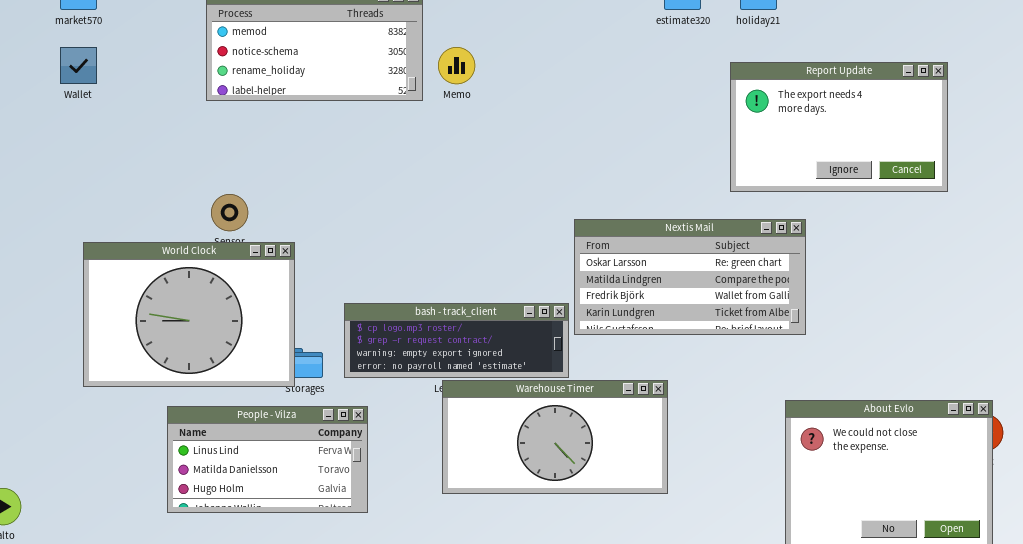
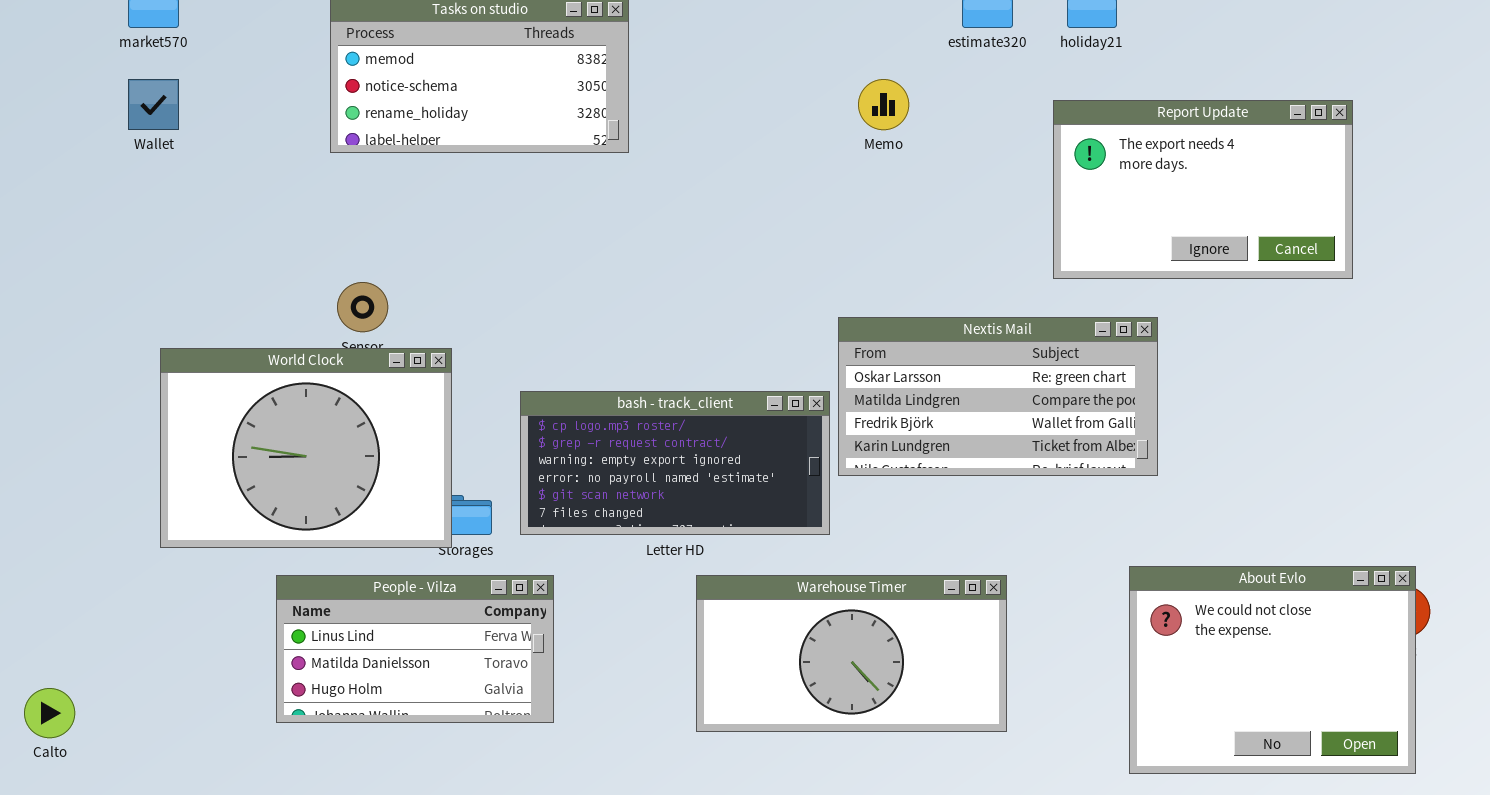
Memo: [438,47,475,84] -> [858,79,909,130], moved
bash - track_client: [344,303,569,378] -> [520,391,830,535], resized
Warehouse Timer: [442,380,668,494] -> [696,575,1007,732], moved

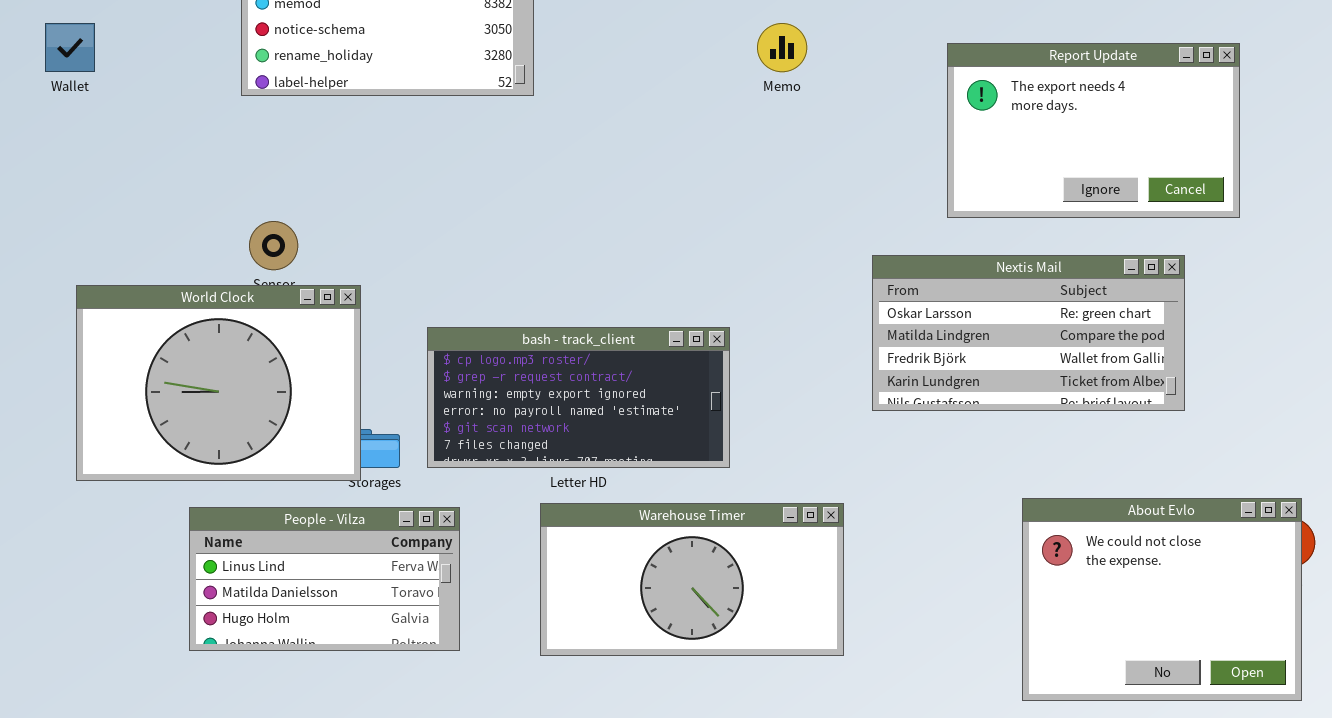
Nextis Mail: [838,317,1158,476] -> [872,255,1185,411], moved
Warehouse Timer: [696,575,1007,732] -> [540,503,844,656], moved

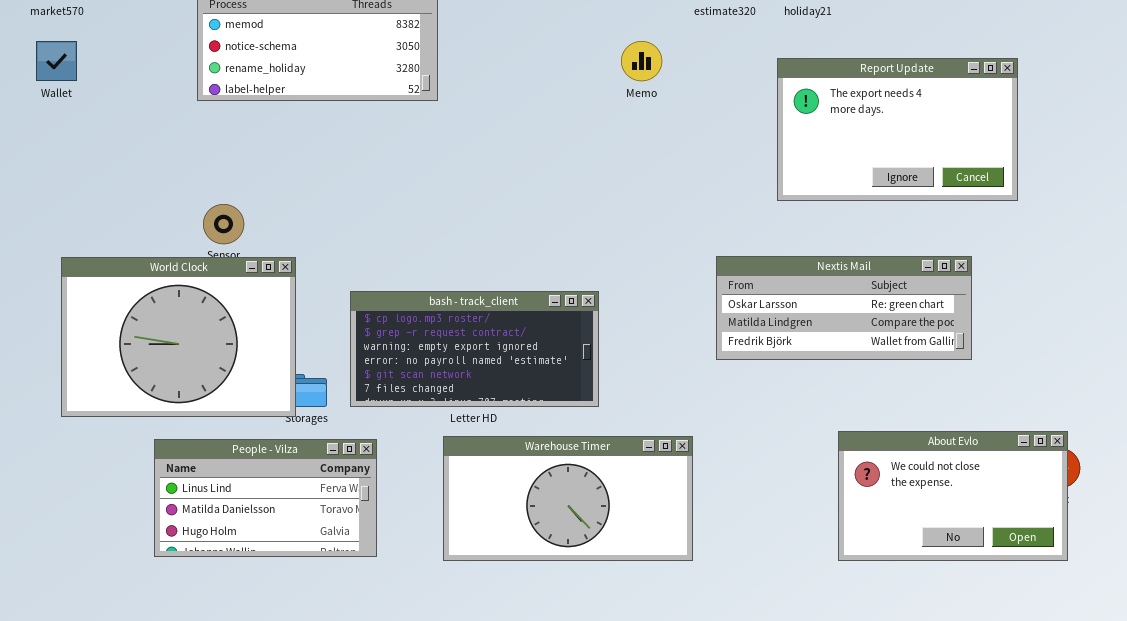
Nextis Mail: [872,255,1185,411] -> [716,256,972,360], resized
About Evlo: [1022,498,1302,701] -> [838,431,1068,561], resized

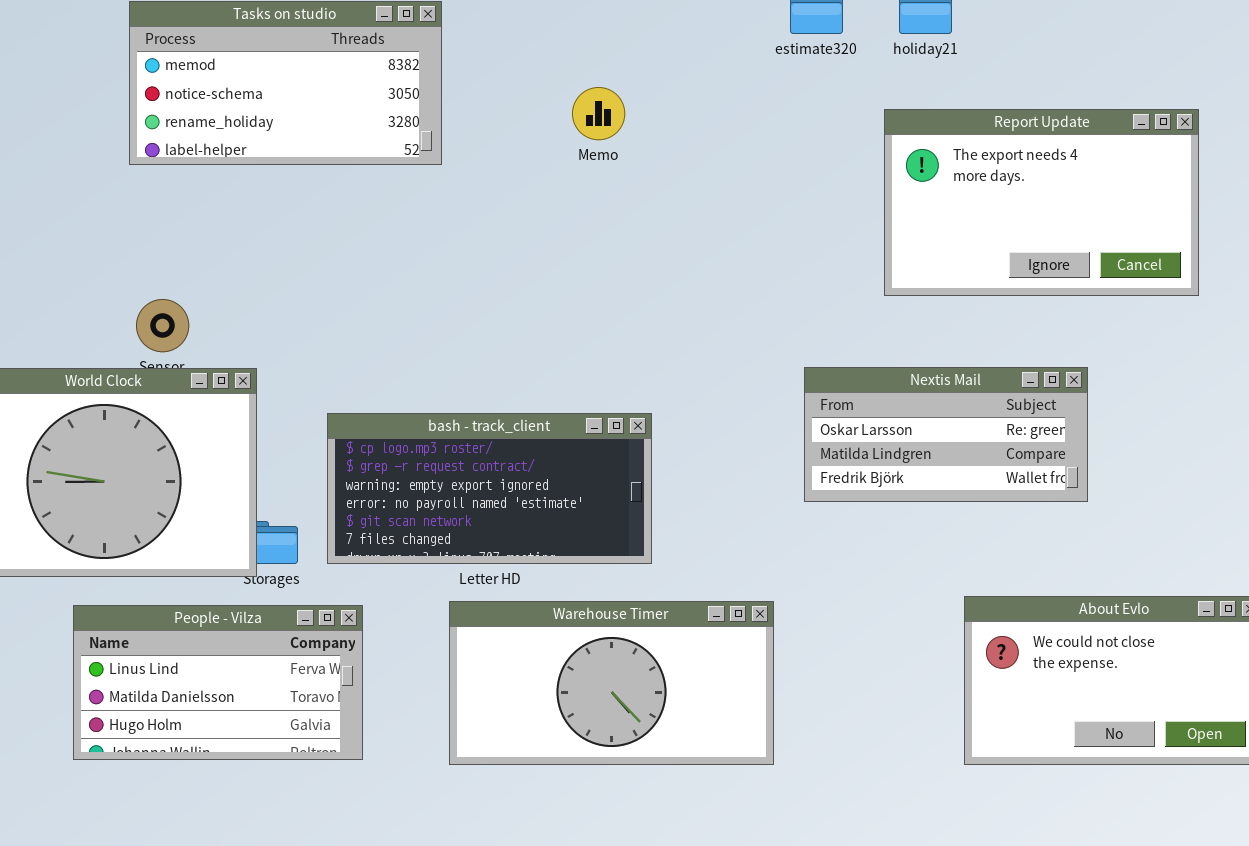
Memo: [621,41,662,81] -> [572,87,625,140], moved
Nextis Mail: [716,256,972,360] -> [804,367,1088,502], resized

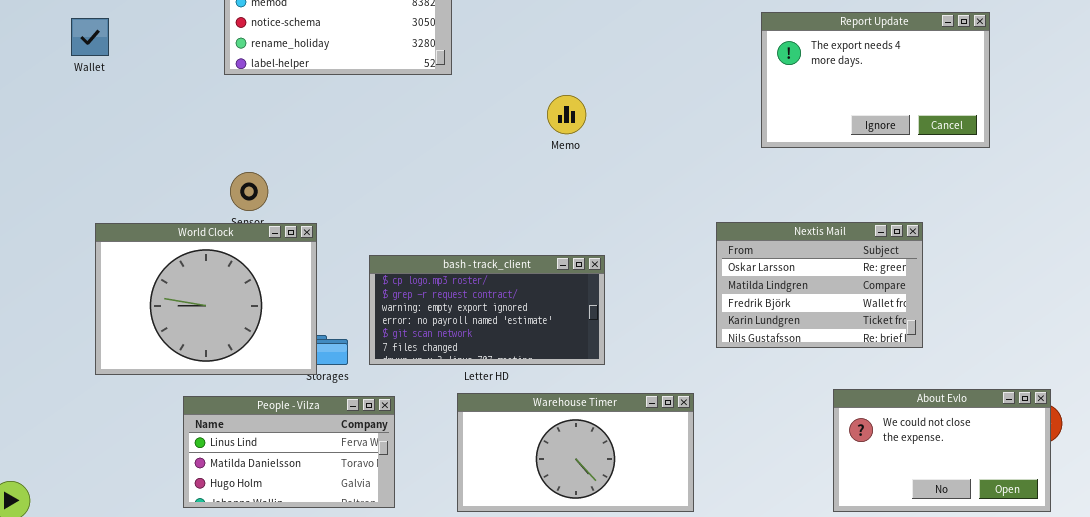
Memo: [572,87,625,140] -> [547,95,586,134], moved
Report Update: [884,109,1199,296] -> [761,12,990,148], moved
Nextis Mail: [804,367,1088,502] -> [716,222,923,348], resized

